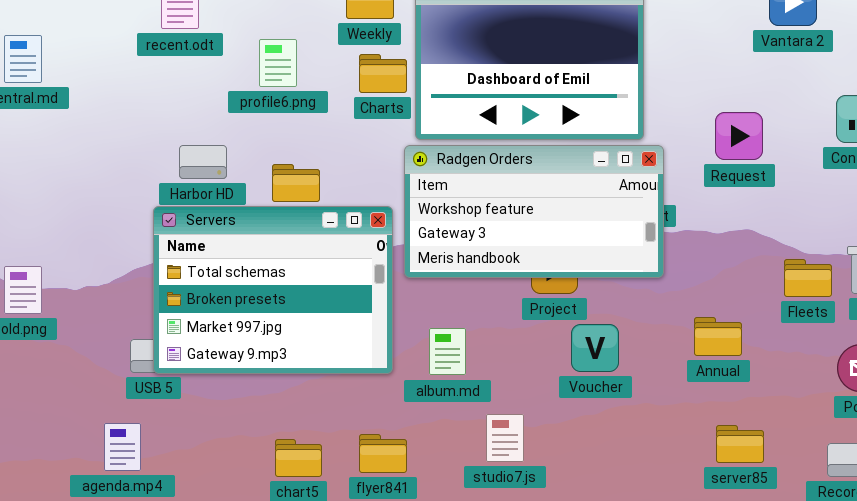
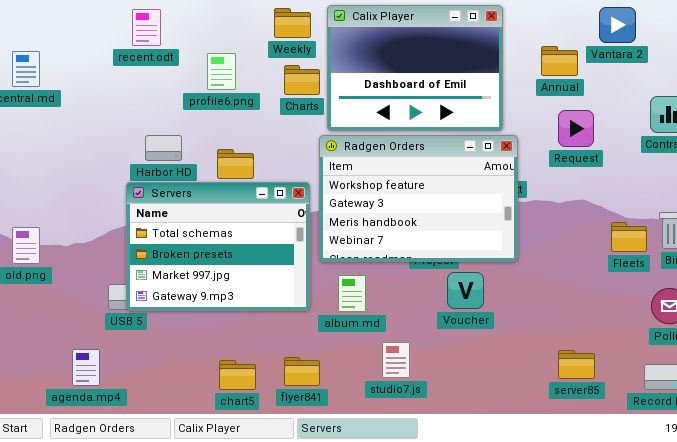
Radgen Orders: [404,145,664,278] -> [319,135,518,262], resized
Annual: [694,317,742,356] -> [541,46,578,76], moved
agenda.mp4: [104,423,141,471] -> [72,349,100,386], moved

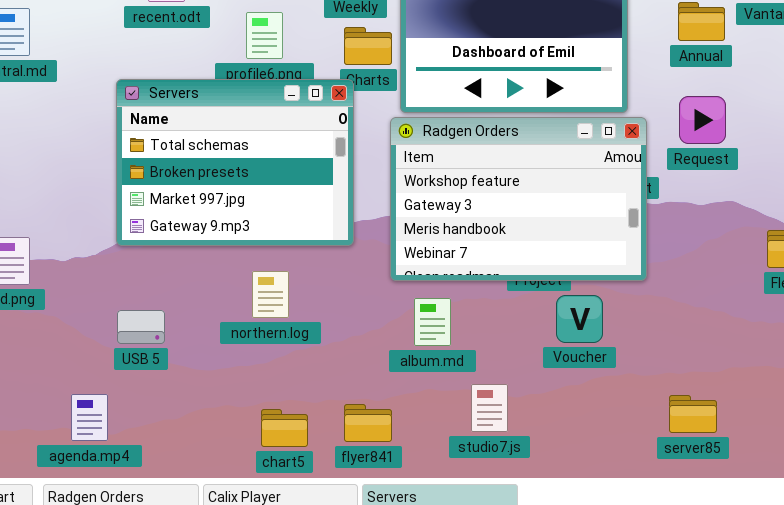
Request: [558,110,594,147] -> [679,96,726,144], moved
Servers: [126,182,310,311] -> [116,79,354,246], moved
server85: [558,350,595,379] -> [669,395,717,433], moved

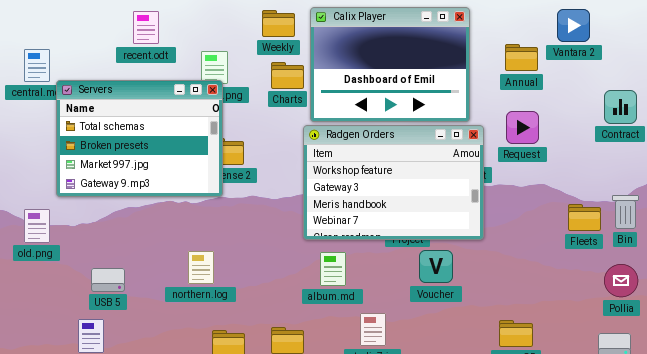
Servers: [116,79,354,246] -> [56,80,223,197], moved
northern.log: [252,271,289,318] -> [188,251,214,284], moved
USB 5: [117,310,165,344] -> [91,268,125,292], moved

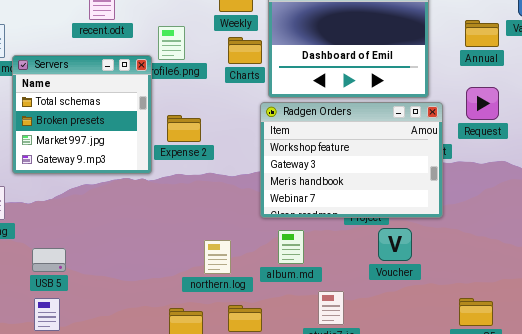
Servers: [56,80,223,197] -> [12,55,152,174], resized
northern.log: [188,251,214,284] -> [204,240,231,274], moved
USB 5: [91,268,125,292] -> [32,248,66,272], moved

